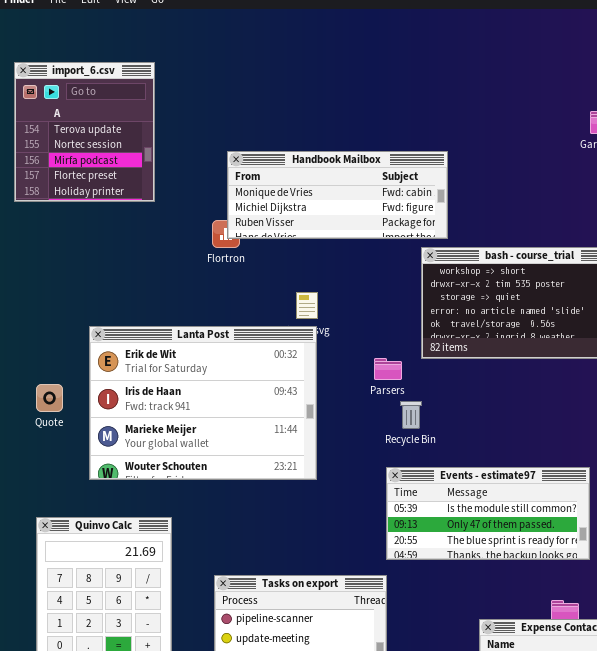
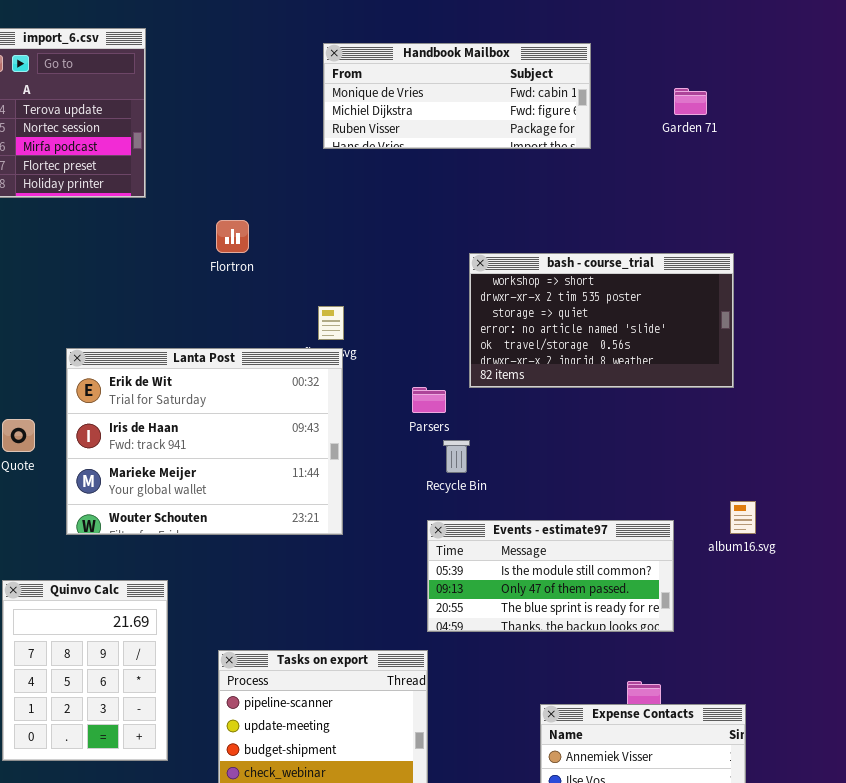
Handbook Mailbox: [227,151,448,239] -> [323,43,591,149], moved

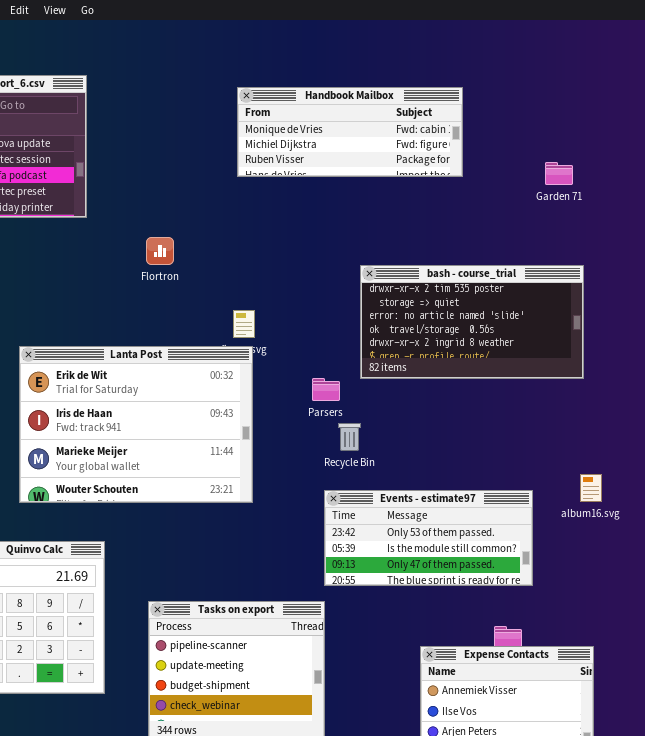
Garden 71: [674,88,707,115] -> [545,162,573,185], moved
bash - course_trial: [469,253,734,388] -> [360,265,584,379], scrolled down 1 row
Events - estimate97: [427,520,674,632] -> [324,490,533,586], scrolled up 1 row

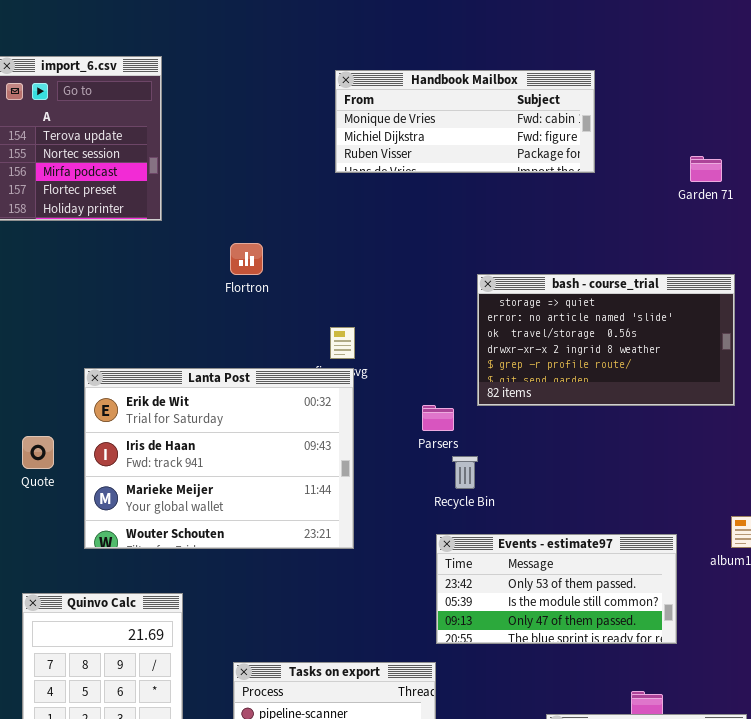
bash - course_trial: [360,265,584,379] -> [477,274,735,406], scrolled down 1 row

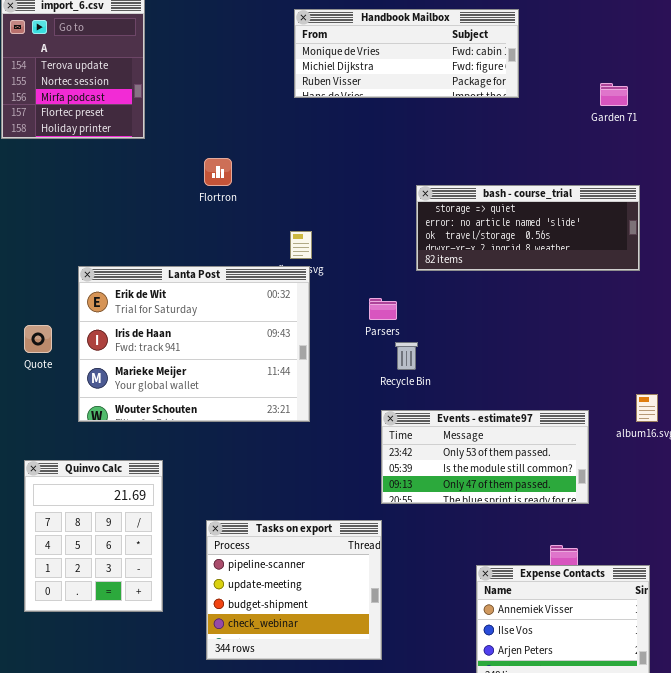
bash - course_trial: [477,274,735,406] -> [416,185,640,271], resized

